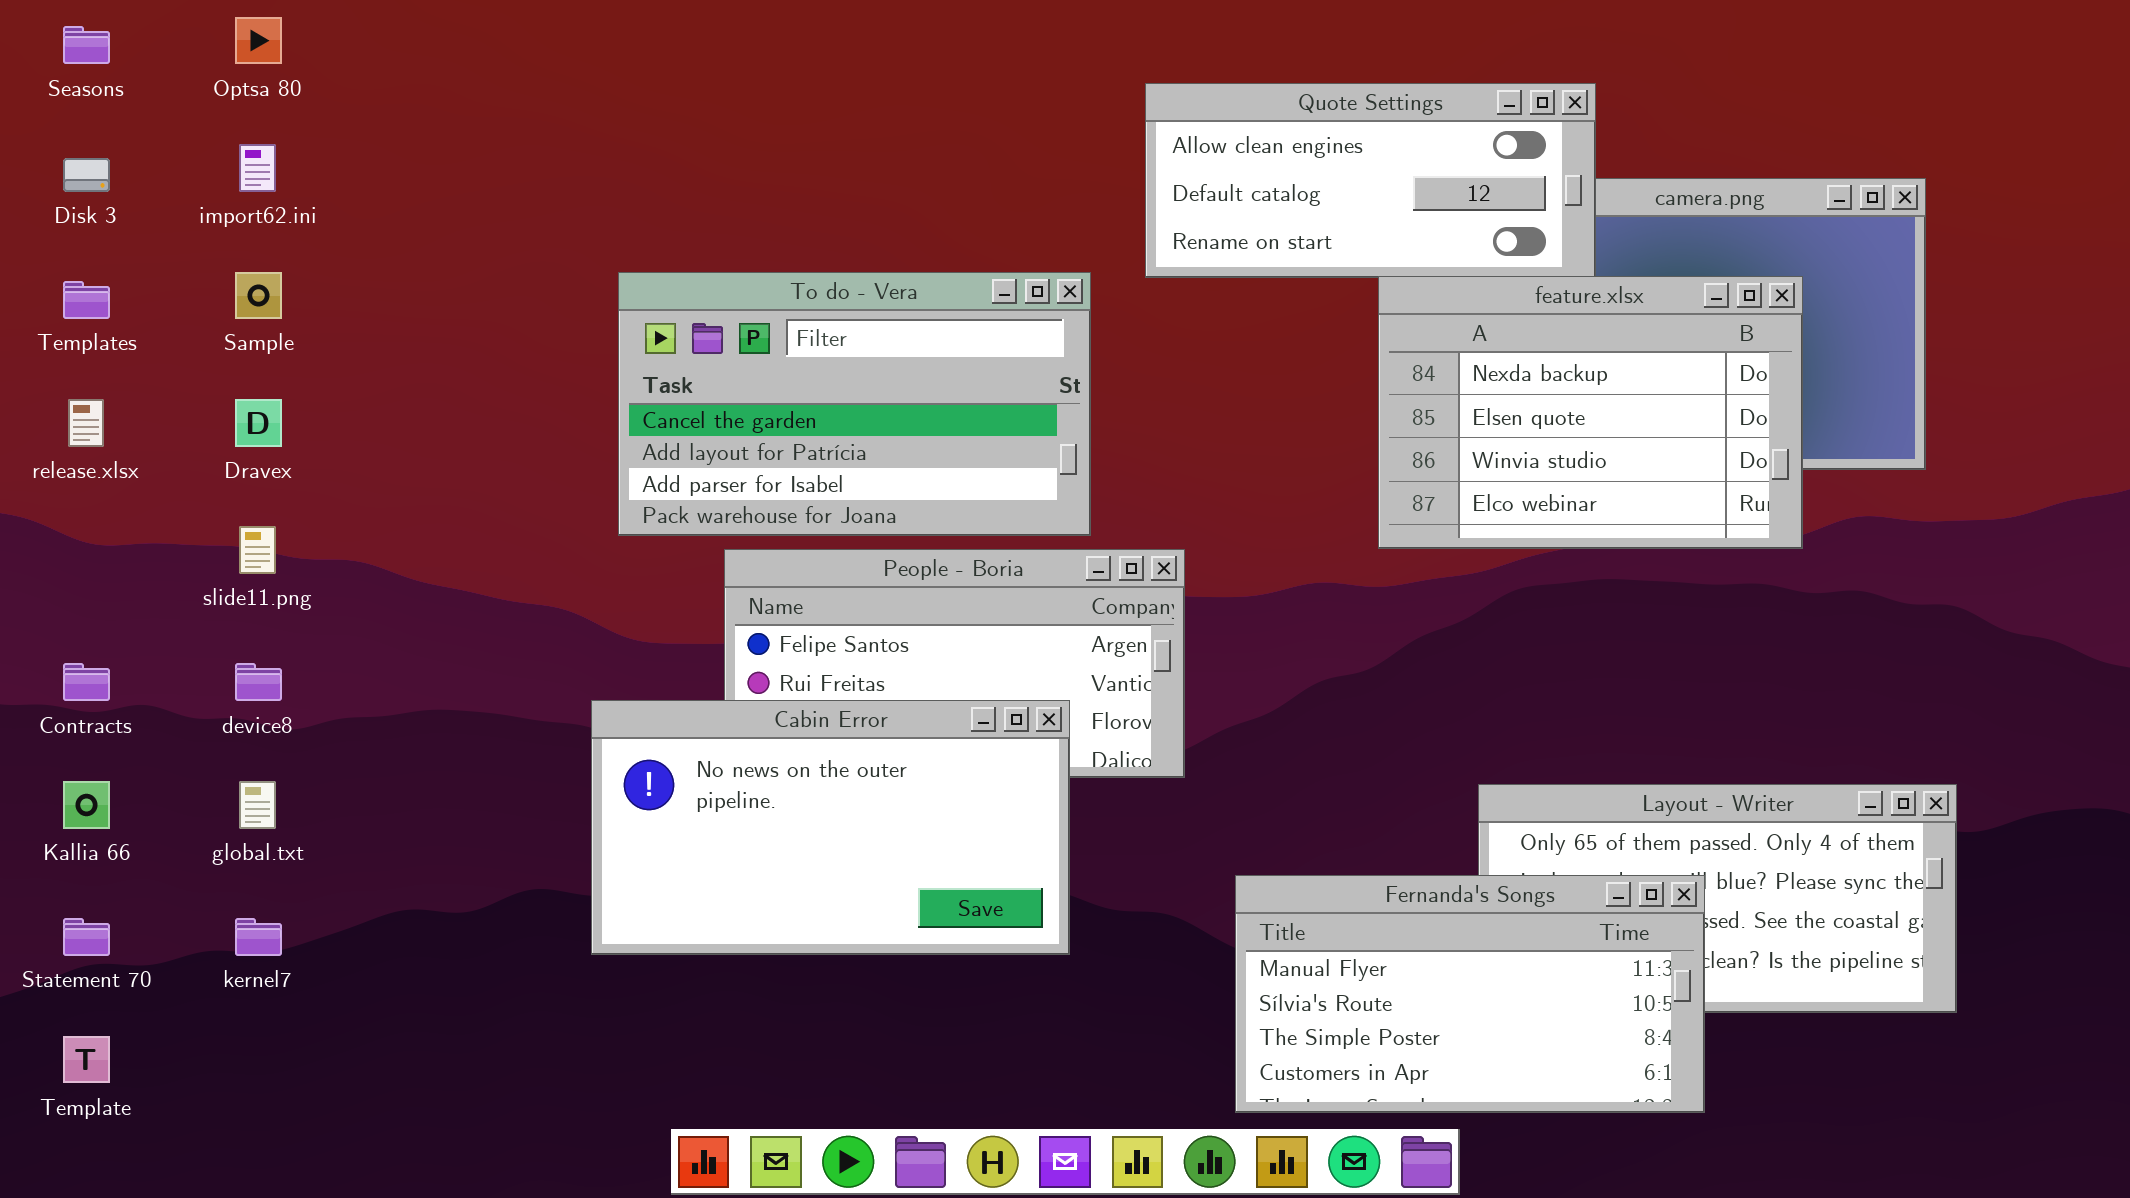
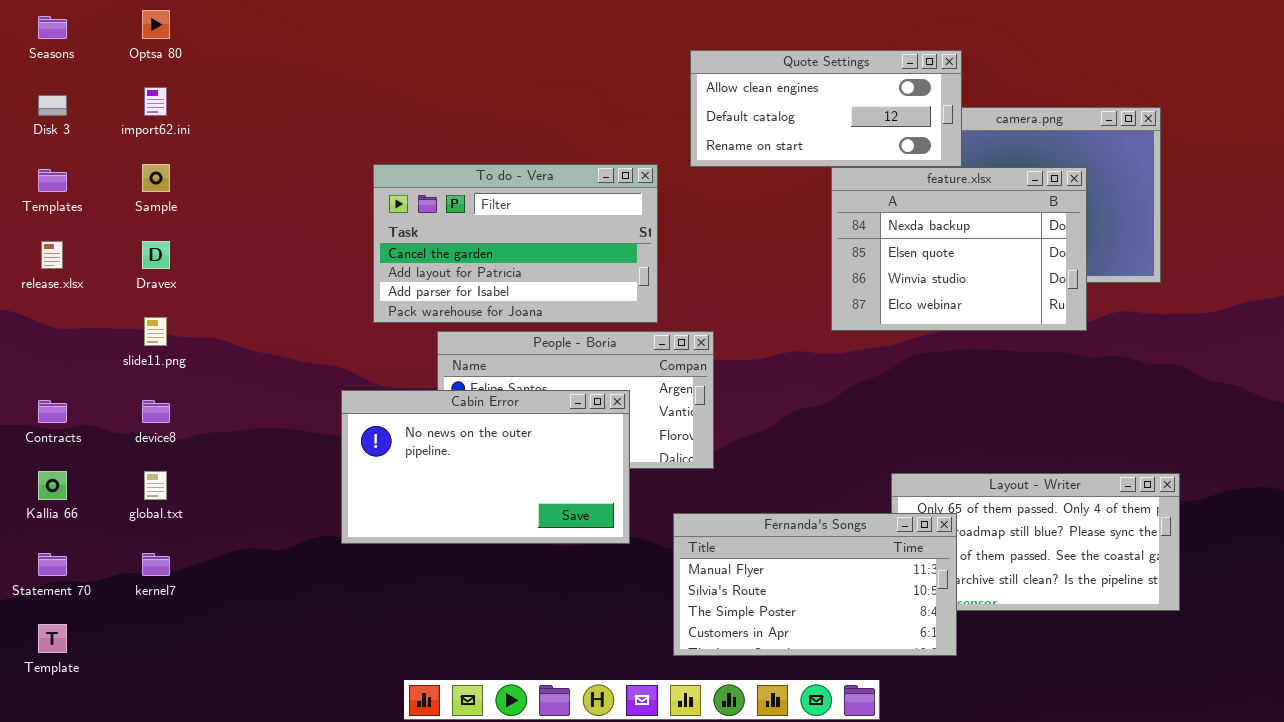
Cabin Error: [591,700,1070,955] -> [341,390,630,544], moved
Fernanda's Songs: [1235,875,1705,1113] -> [673,513,957,656], moved

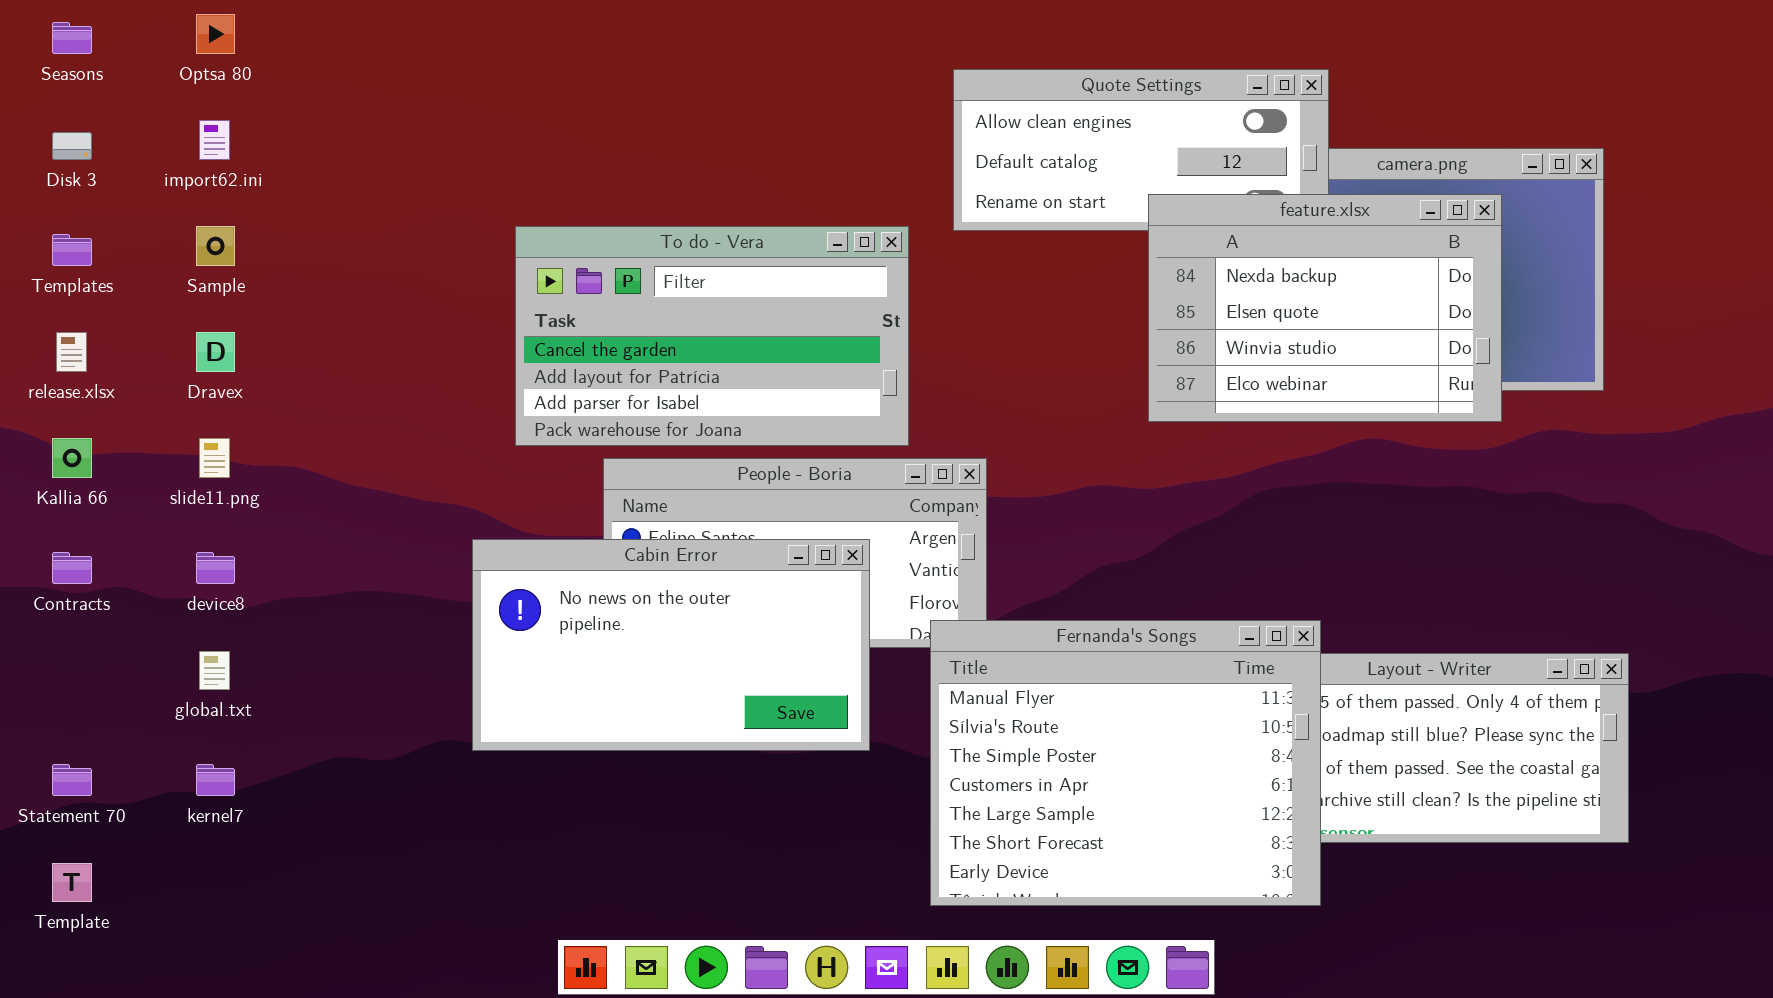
feature.xlsx: [831,167,1087,331] -> [1148,194,1502,422], moved
Kallia 66: [38,471,67,500] -> [52,438,92,478], moved
Fernanda's Songs: [673,513,957,656] -> [930,620,1321,906], resized

